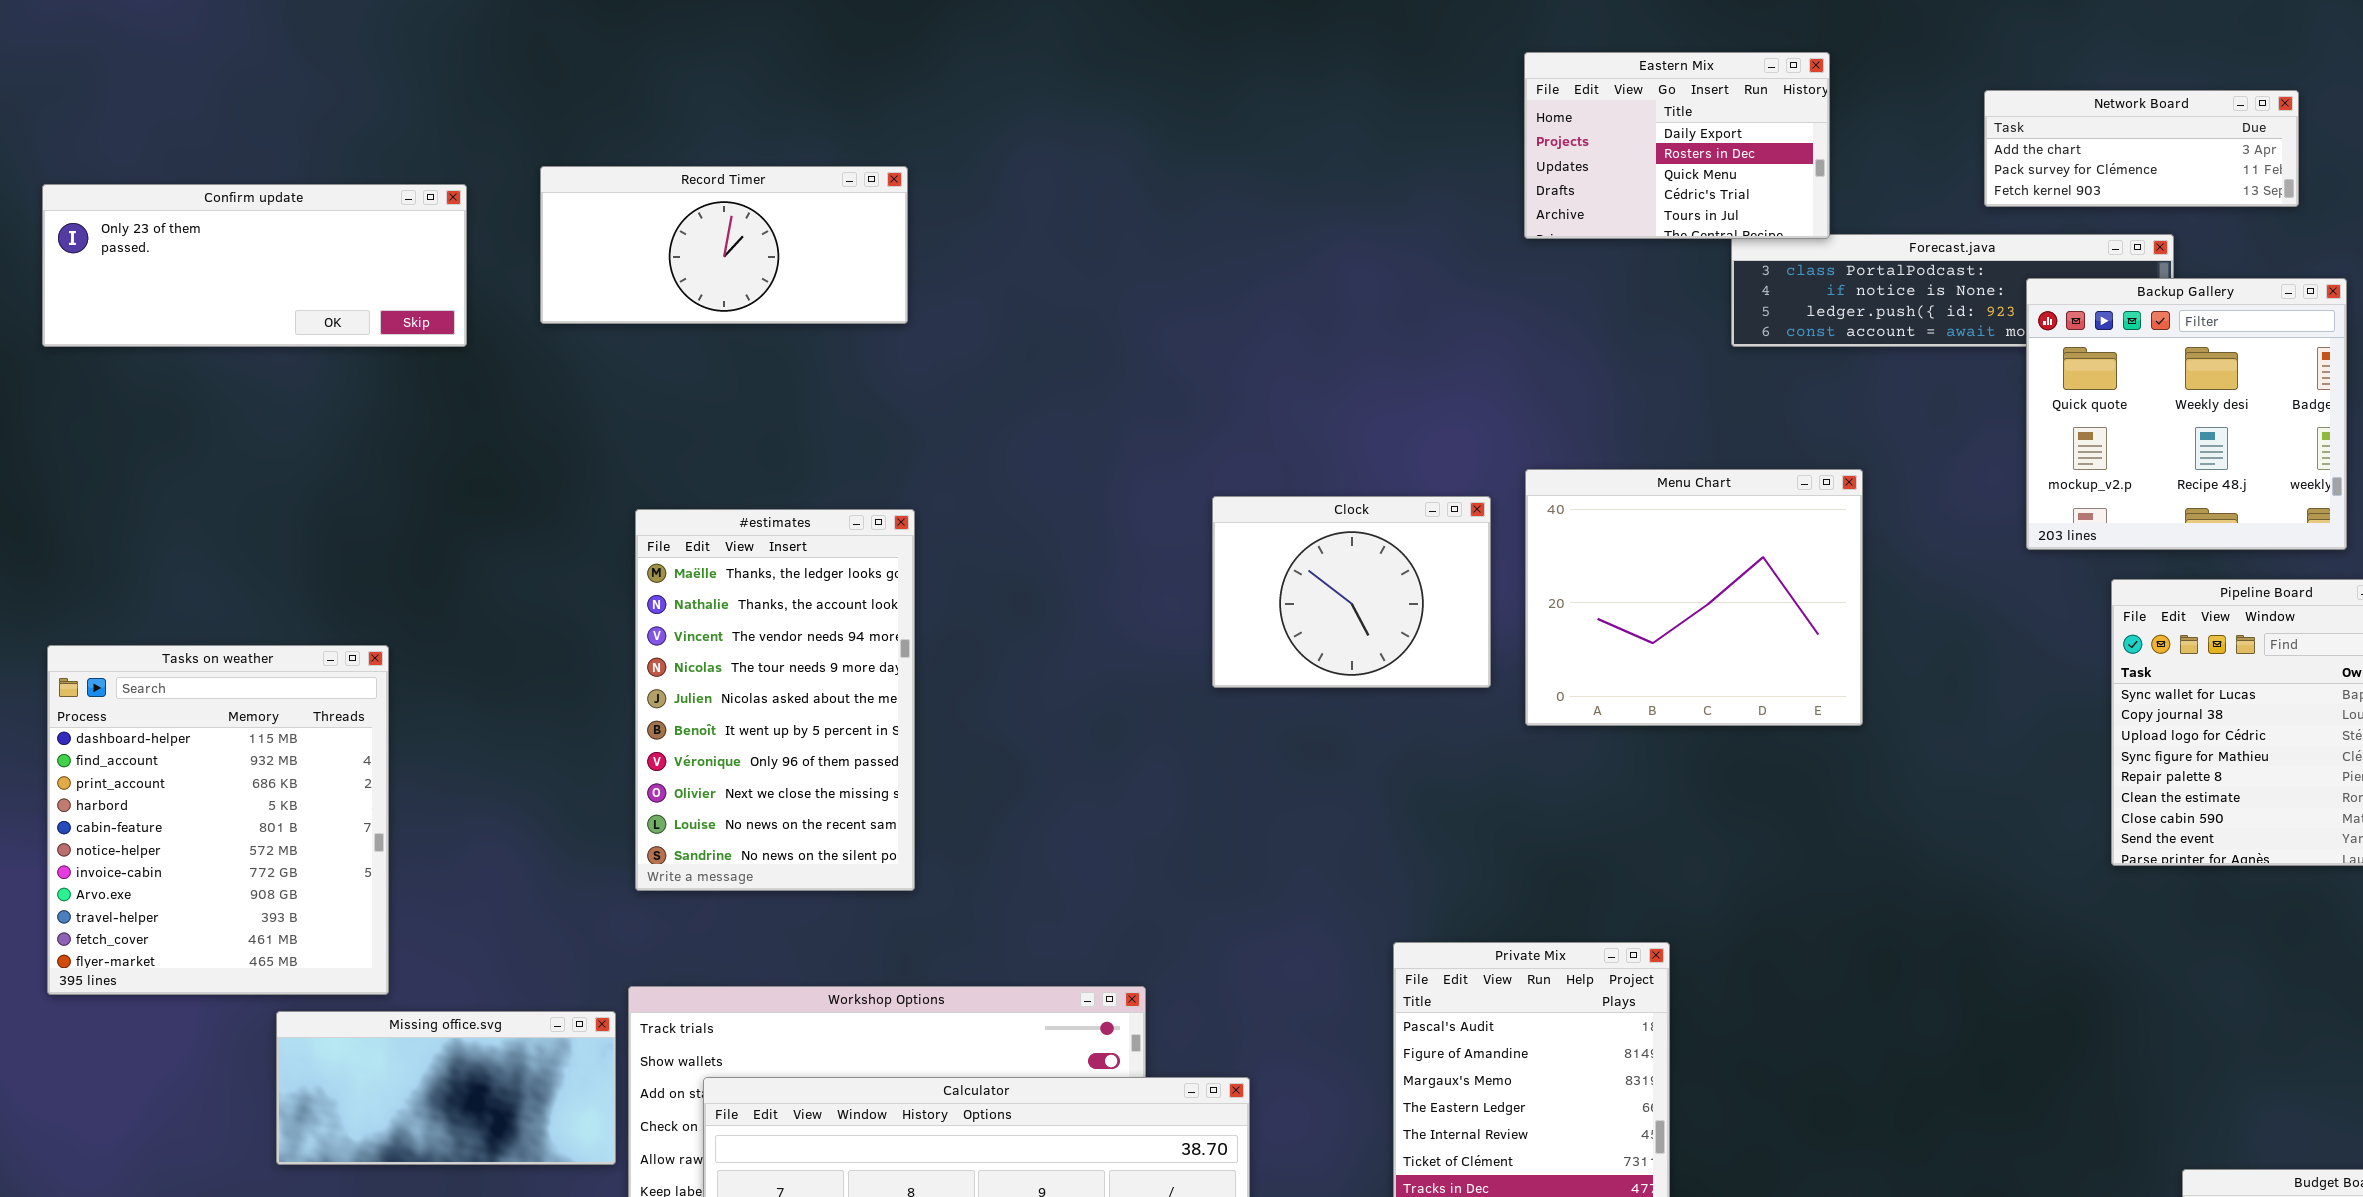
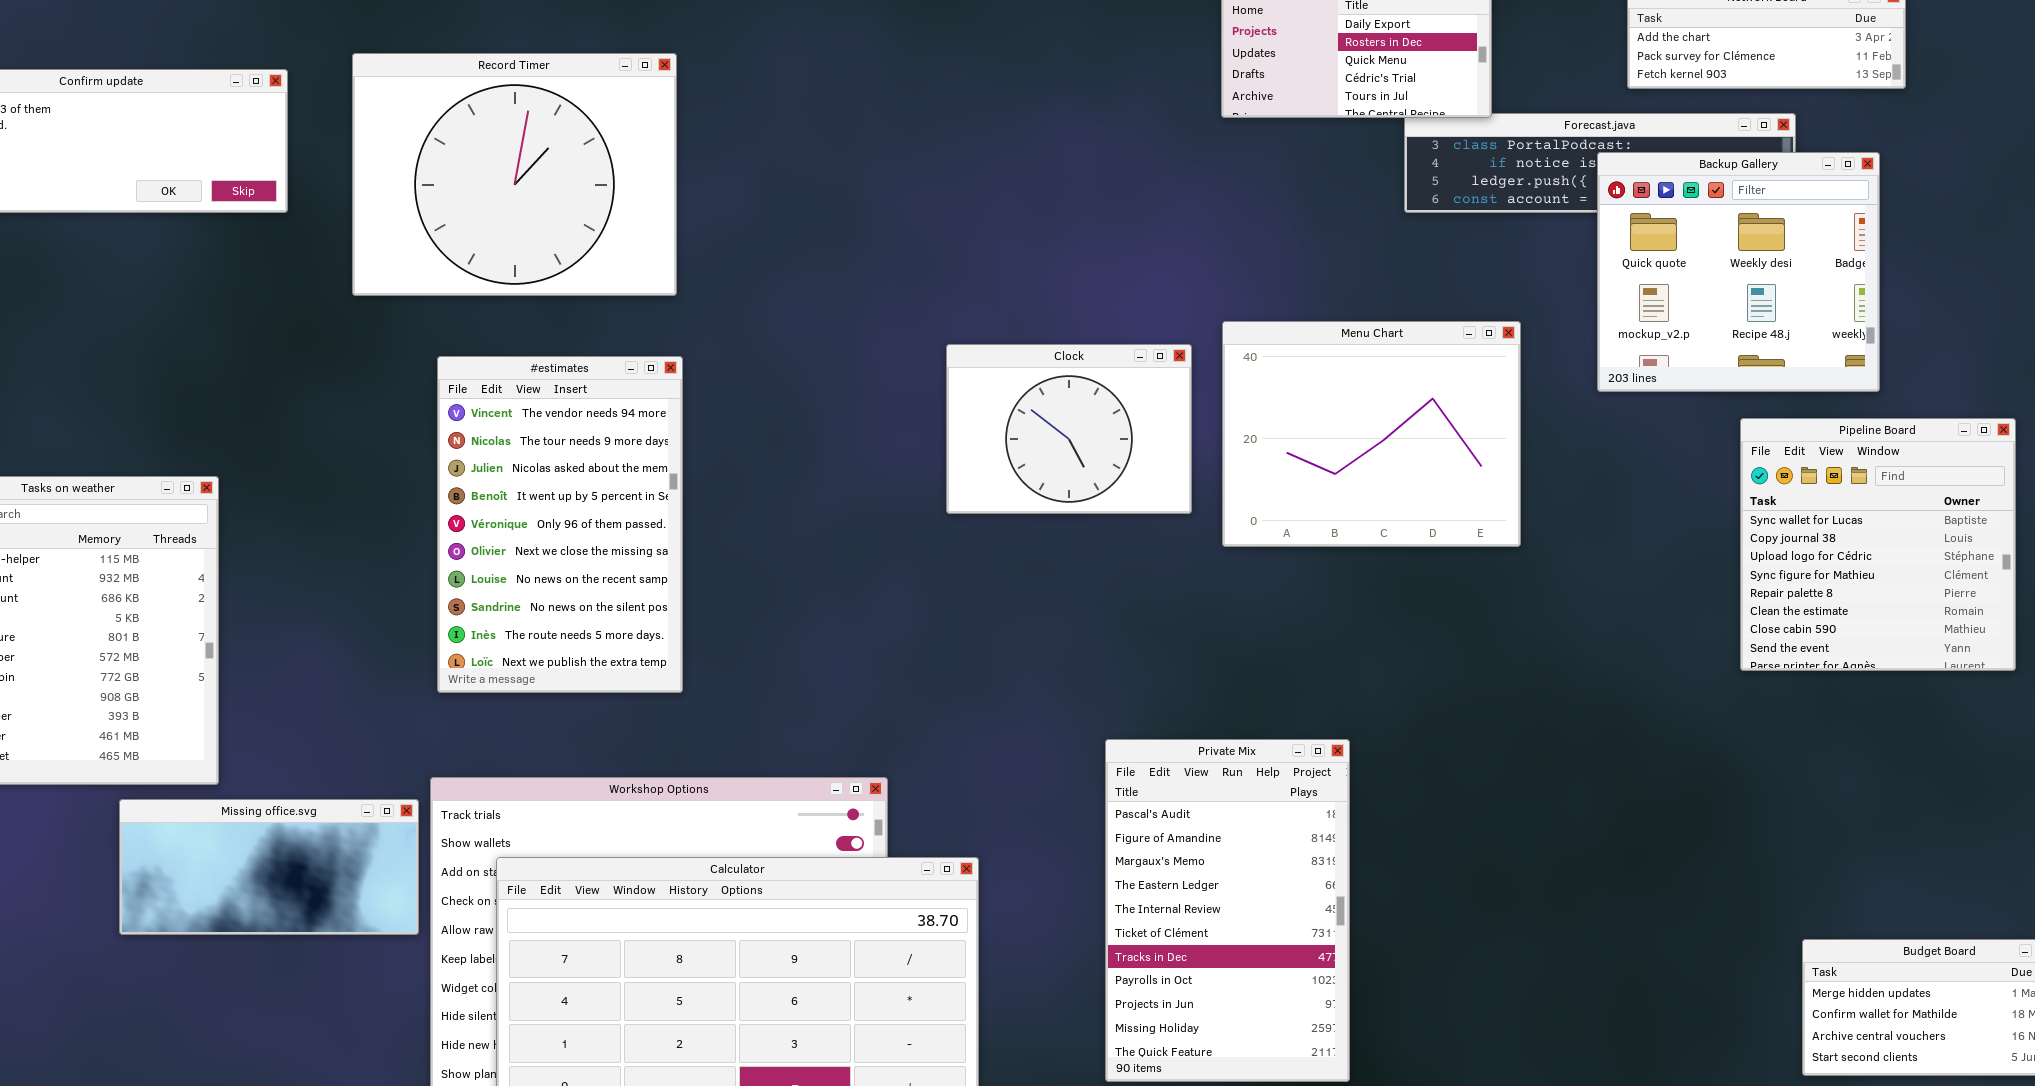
Record Timer: [540,166,908,324] -> [352,53,677,296], resized
Backup Gallery: [2026,278,2347,550] -> [1597,152,1880,392], moved
#estimates: [635,509,915,891] -> [437,356,683,693], scrolled down 2 rows

